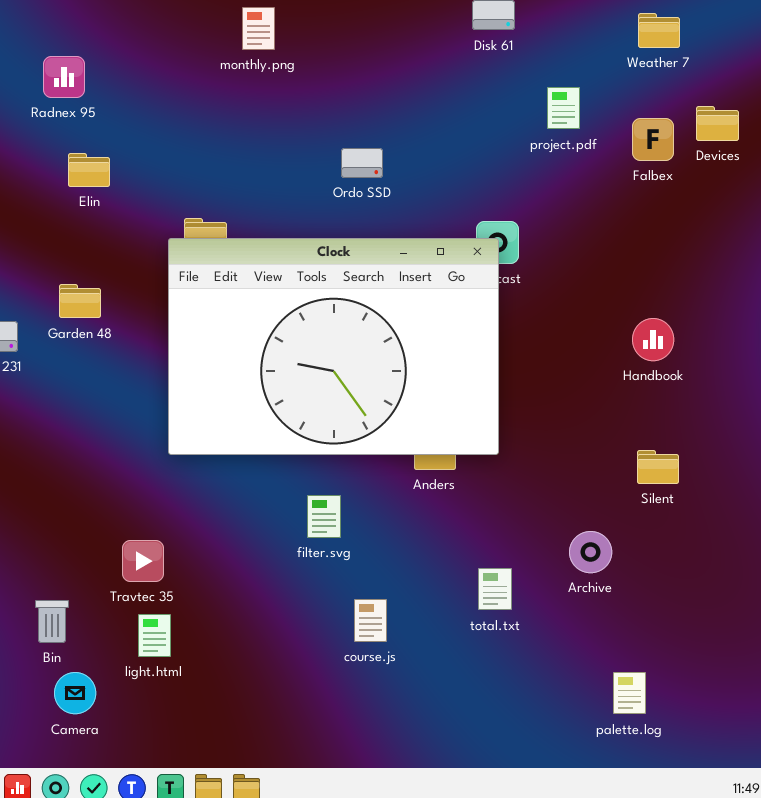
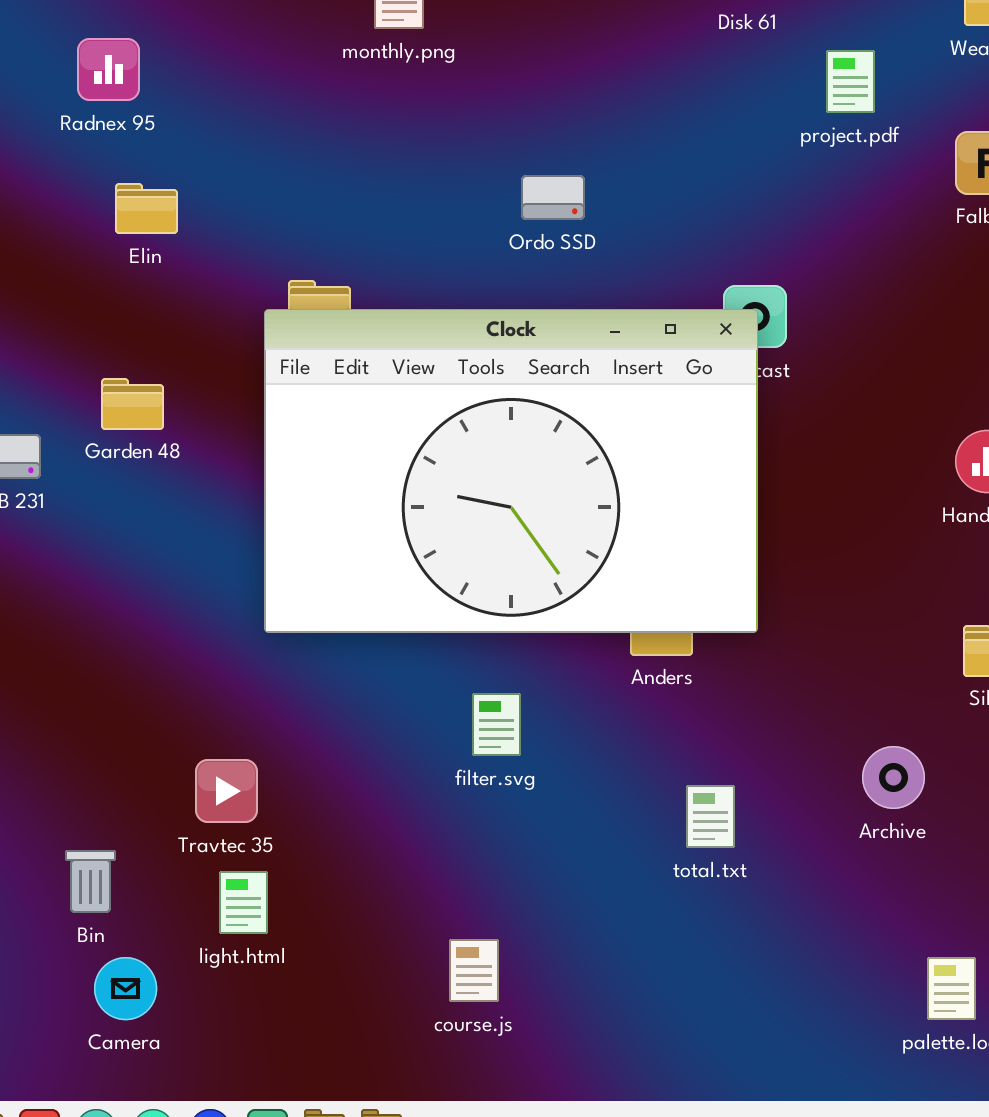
project.pdf: [547,87,580,129] -> [826,50,875,113], moved
total.txt: [478,568,512,610] -> [686,785,735,848], moved
course.js: [354,599,387,642] -> [449,939,499,1002], moved

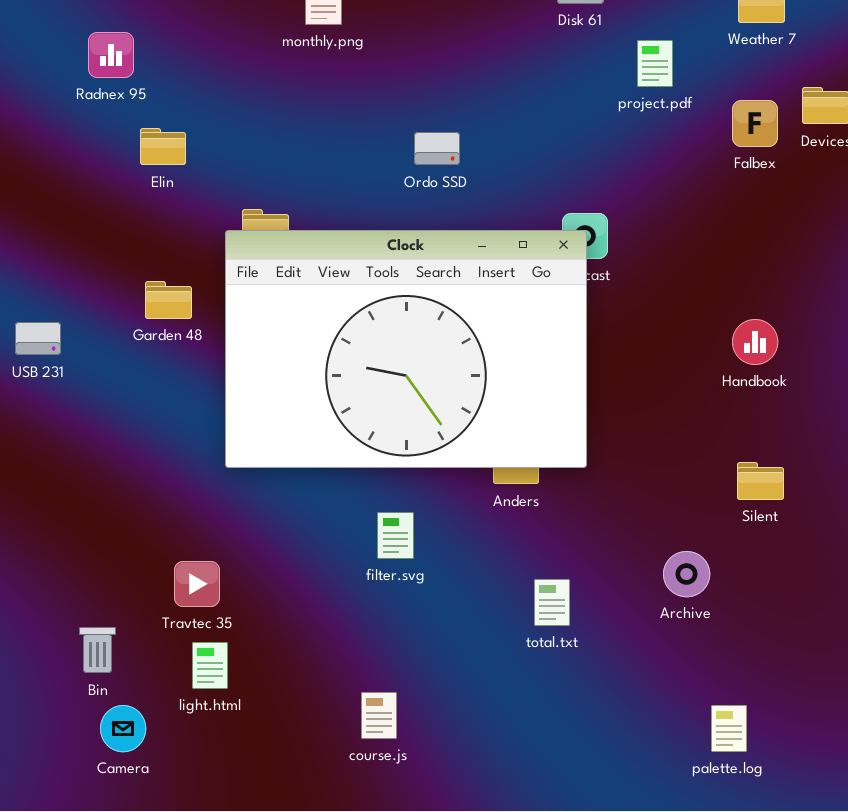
Elin: [115,183,178,234] -> [140,128,186,165], moved
Garden 48: [101,378,164,430] -> [145,281,192,319], moved

